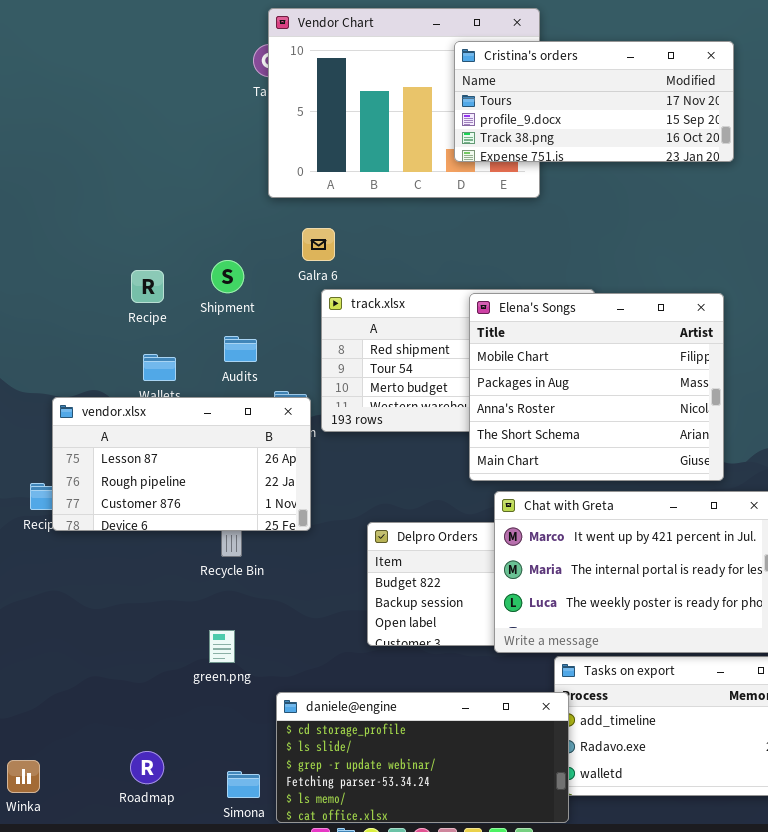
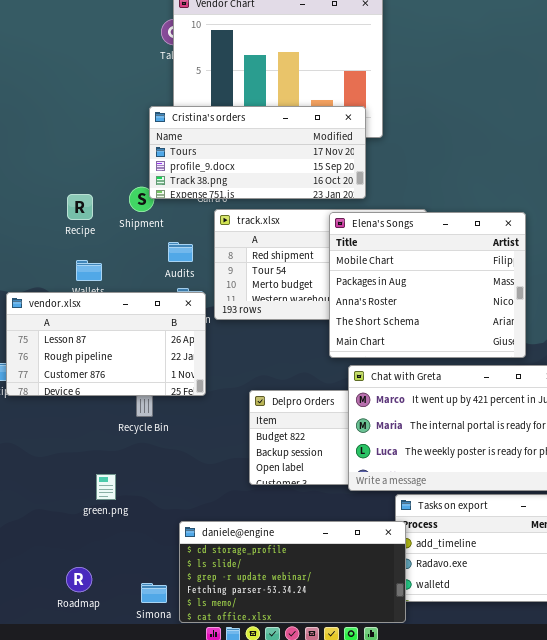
Cristina's orders: [454,41,734,162] -> [149,106,366,199], moved
Audits: [224,336,257,362] -> [168,242,193,262], moved
green.png: [209,630,235,663] -> [96,474,116,500], moved

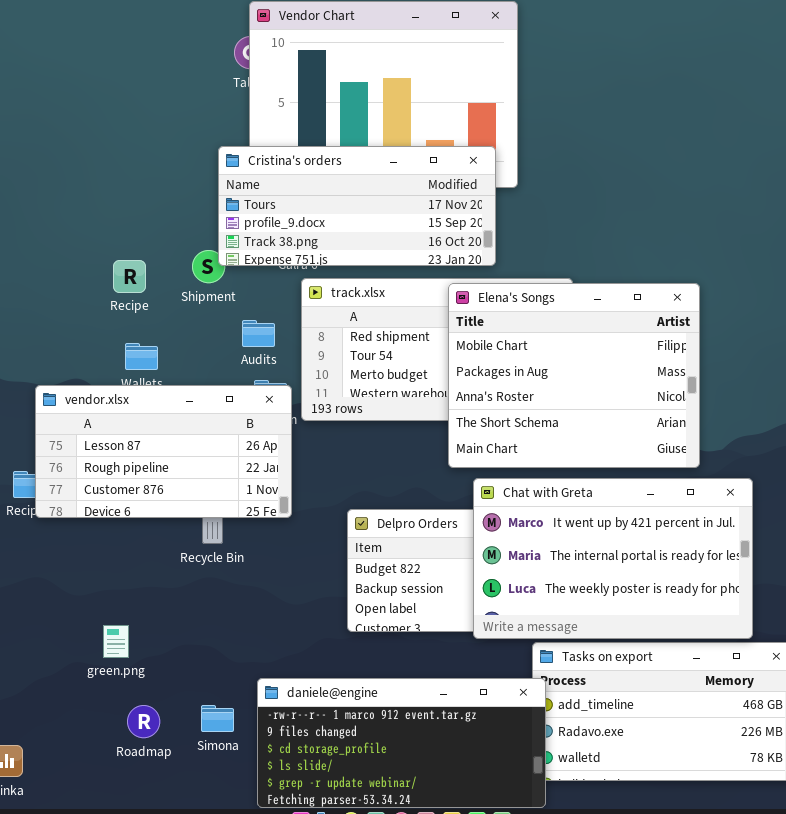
green.png: [96,474,116,500] -> [103,625,129,658], moved
daniele@engine: [179,521,406,623] -> [257,678,546,808], scrolled up 2 rows
Roadmap: [66,567,92,592] -> [127,705,160,738], moved
Simona: [141,583,167,603] -> [201,705,234,732], moved

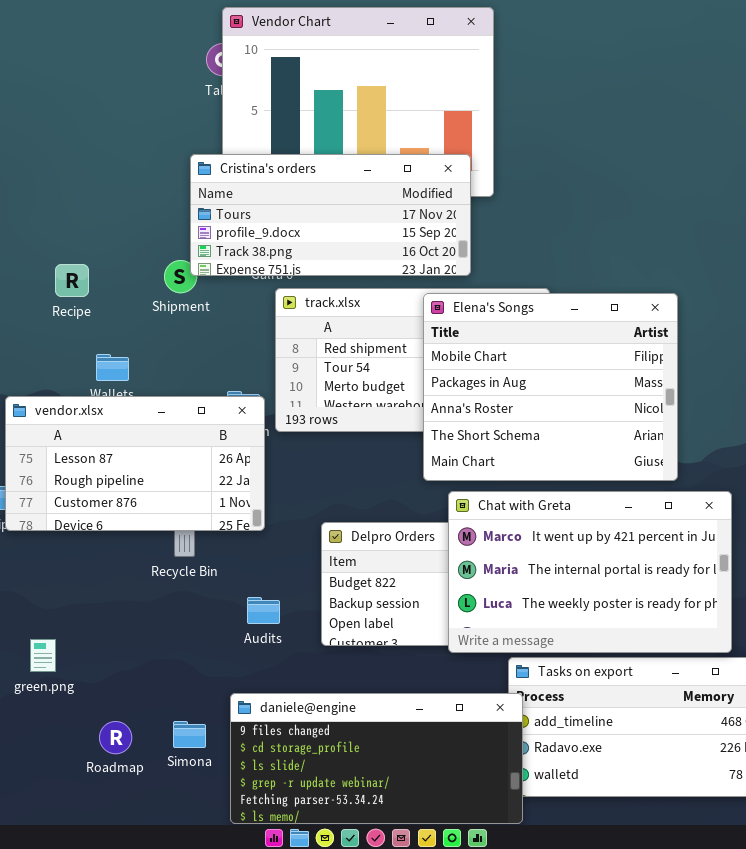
Recipe: [113,260,146,293] -> [55,264,89,297], moved
Audits: [242,320,275,347] -> [247,597,280,624], moved
green.png: [103,625,129,658] -> [30,639,56,672], moved
daniele@engine: [257,678,546,808] -> [230,693,523,824], scrolled down 1 row

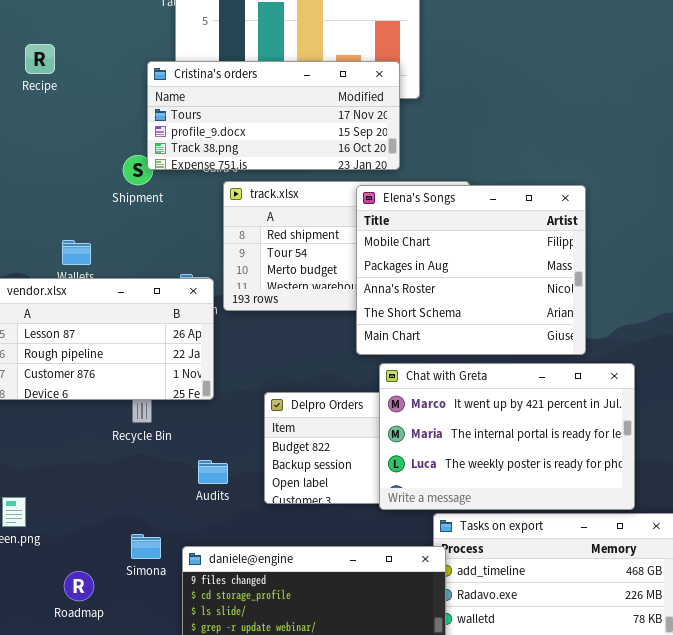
Recipe: [55,264,89,297] -> [25,44,55,74], moved
Simona: [173,721,206,748] -> [131,534,161,559], moved

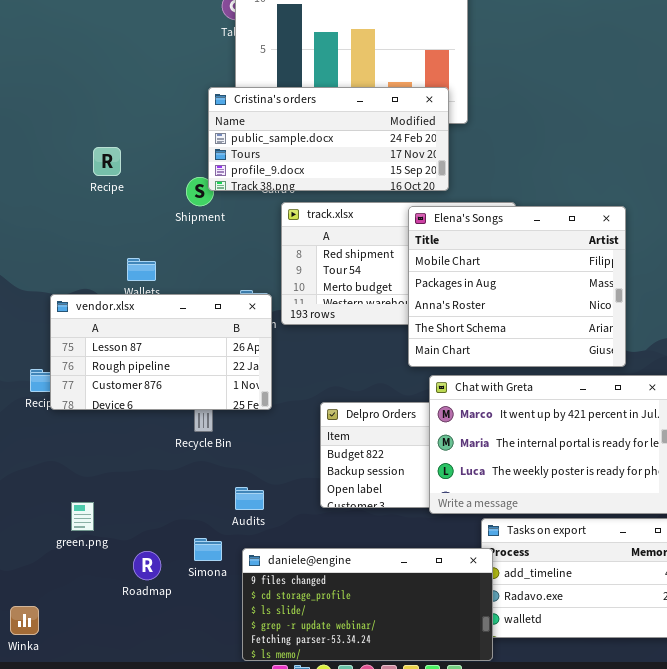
Recipe: [25,44,55,74] -> [93,147,121,176], moved
Cristina's orders: [147,61,400,170] -> [208,87,449,191], scrolled up 1 row
Audits: [198,460,228,484] -> [235,487,264,510], moved
Roadmap: [64,571,94,601] -> [133,551,161,580], moved

